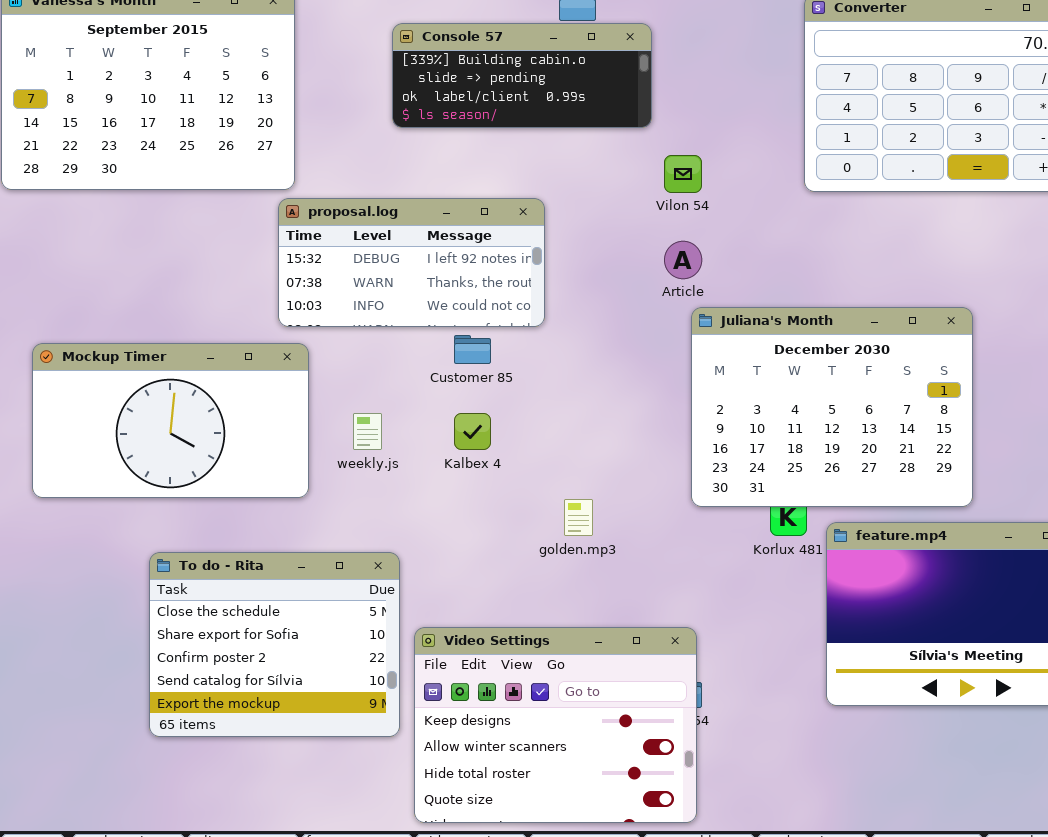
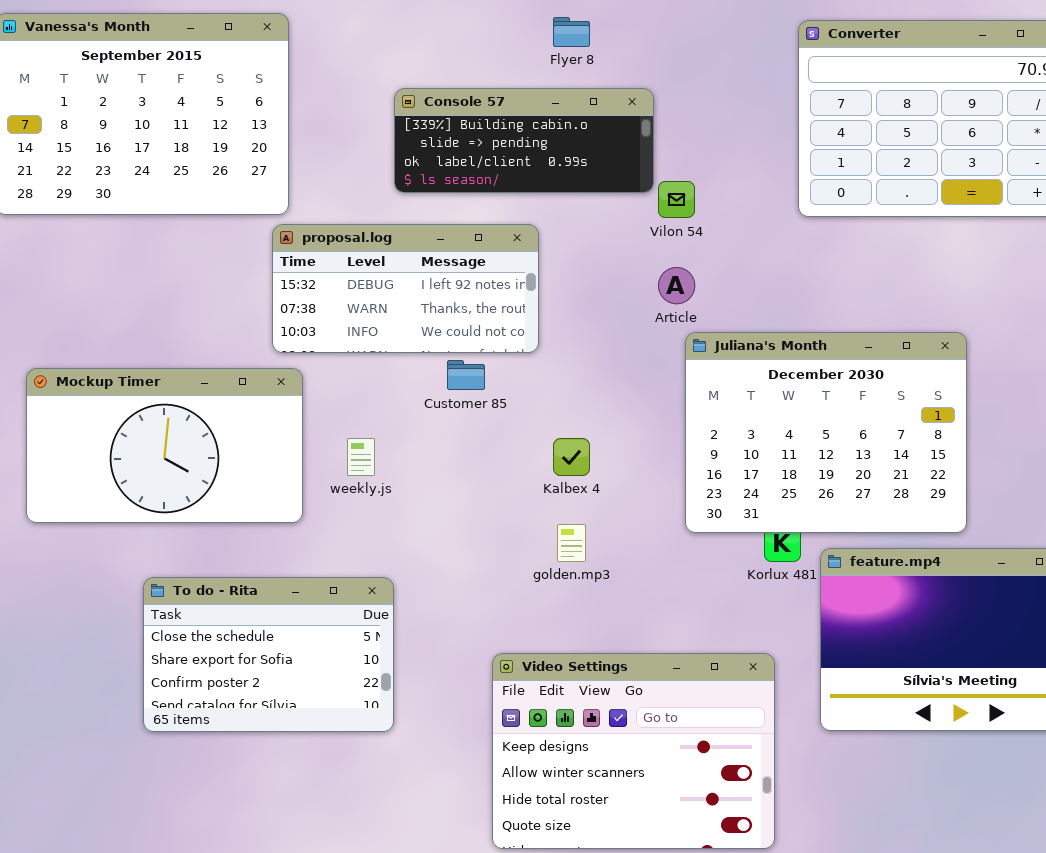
Console 57: [392,23,652,128] -> [394,88,654,193], moved
Kalbex 4: [454,413,491,450] -> [553,438,590,476], moved
To do - Rita: [149,552,400,737] -> [143,577,394,732], resized
Video Settings: [414,627,697,823] -> [492,653,775,849], moved

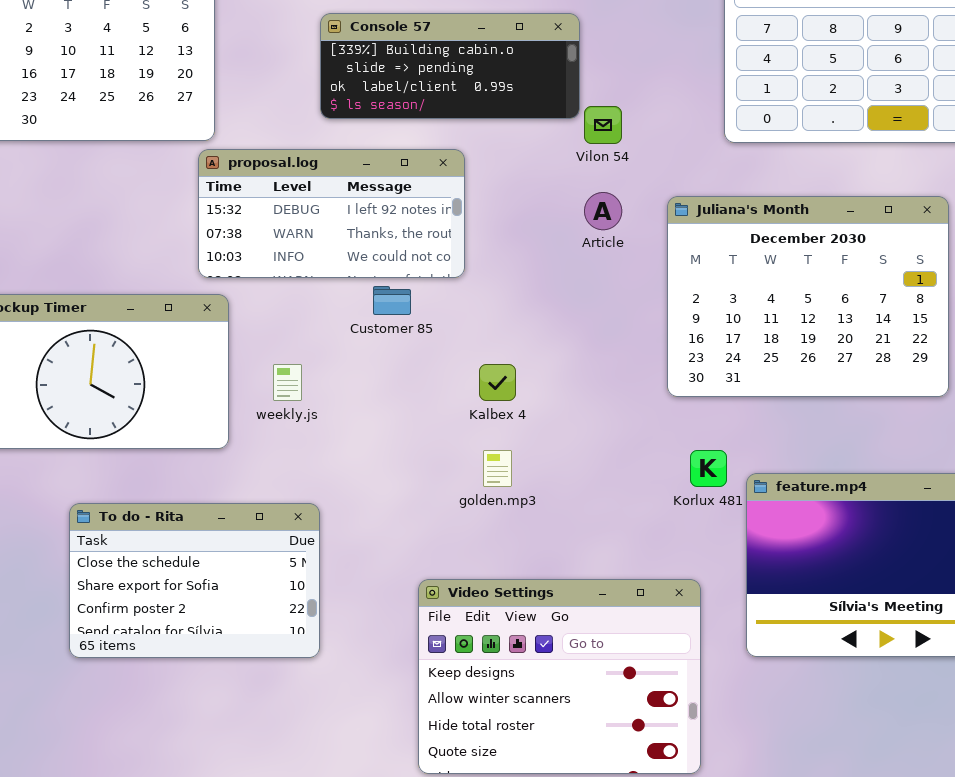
Juliana's Month: [685,332,967,533] -> [667,196,949,397], moved

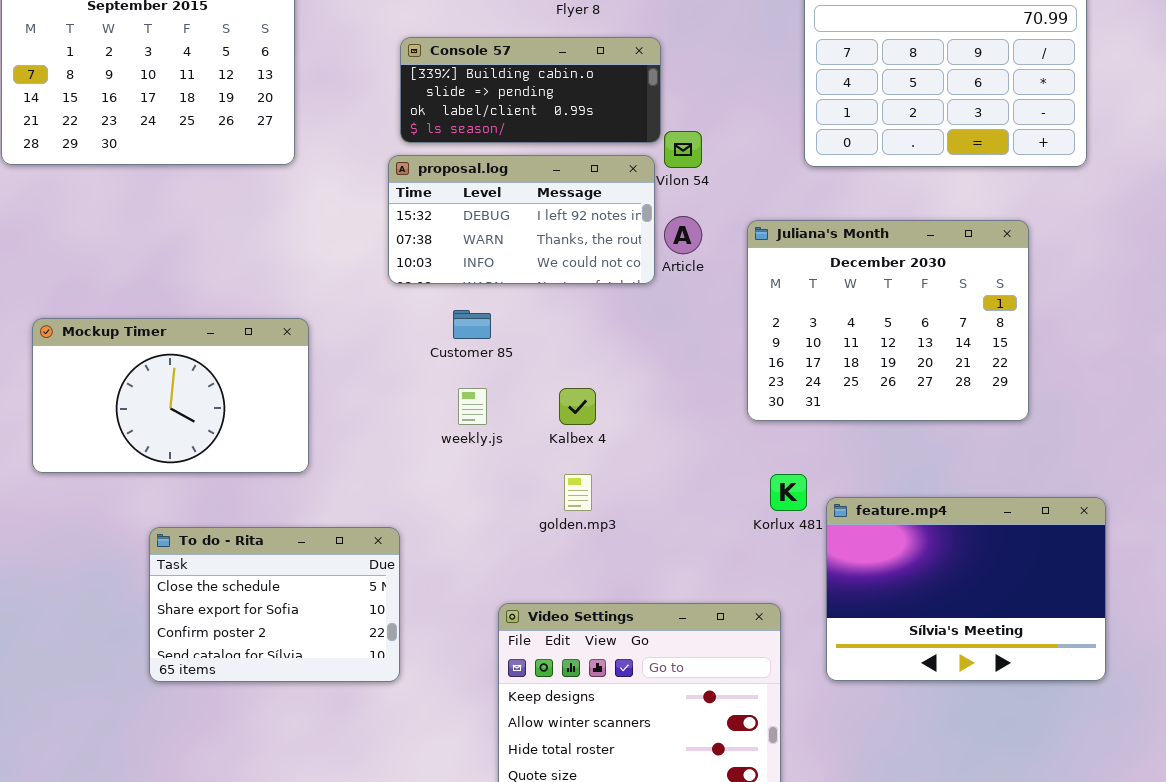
proposal.log: [198,149,465,278] -> [388,155,655,284], moved
weekly.js: [273,364,302,401] -> [458,388,487,425], moved

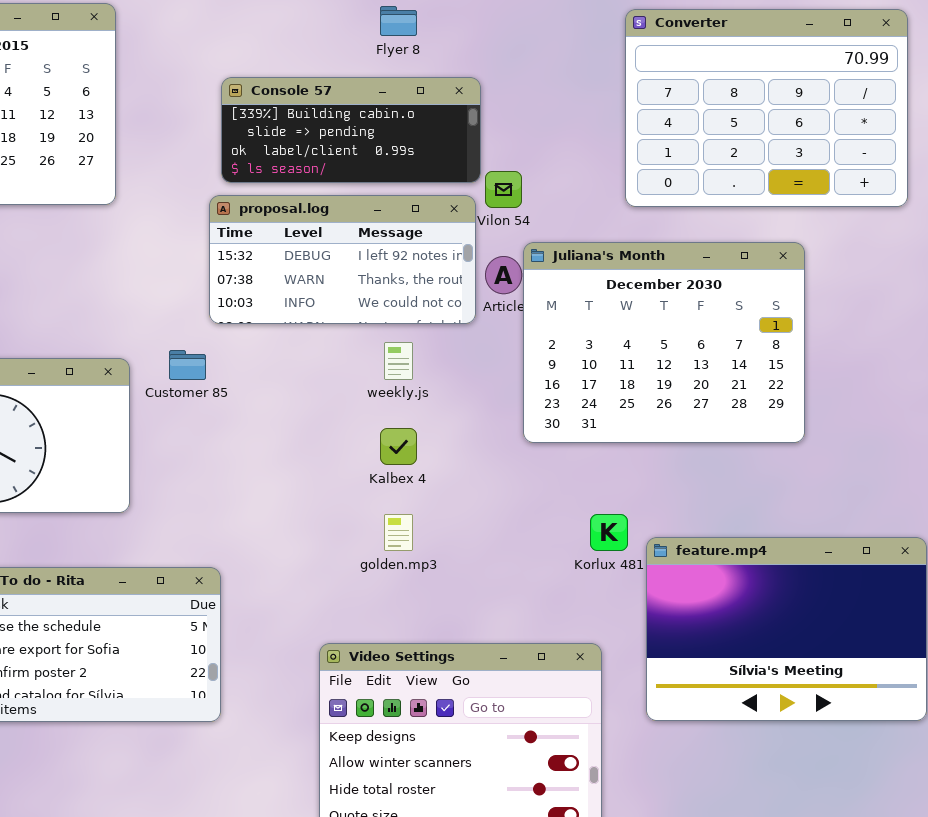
Juliana's Month: [747,220,1029,421] -> [523,242,805,443], moved
Customer 85: [453,310,491,339] -> [169,350,206,380], moved
weekly.js: [458,388,487,425] -> [384,342,413,380], moved

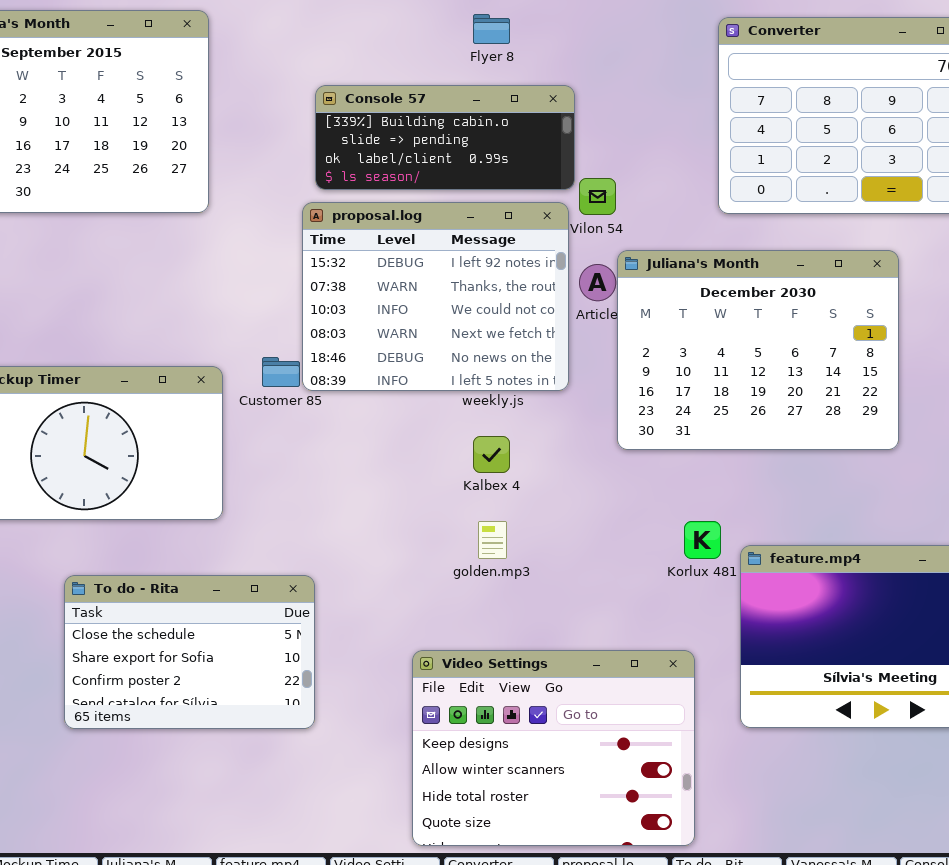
proposal.log: [209,195,476,324] -> [302,202,569,391], resized

